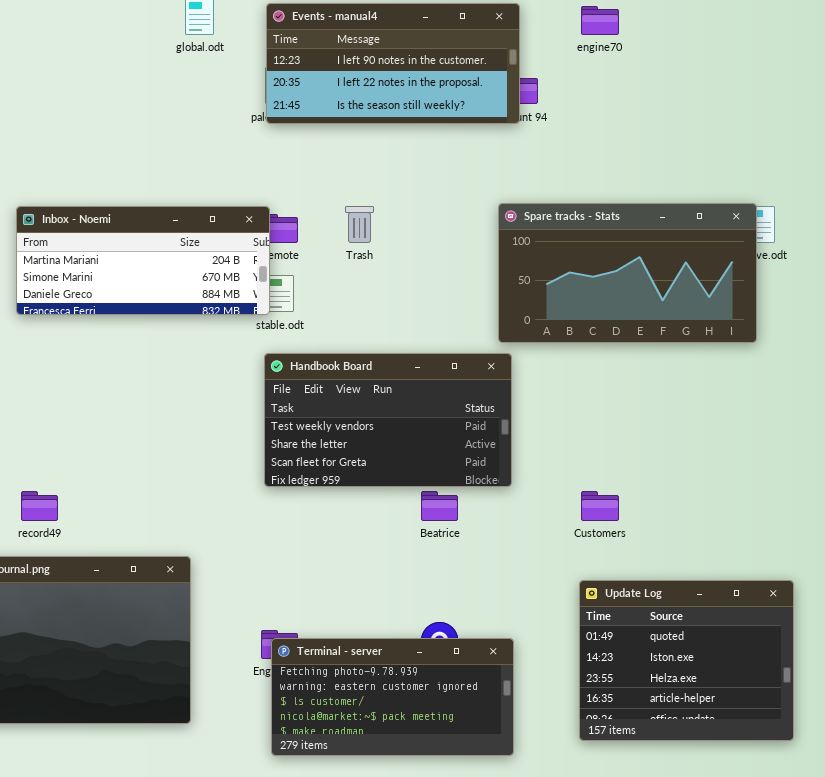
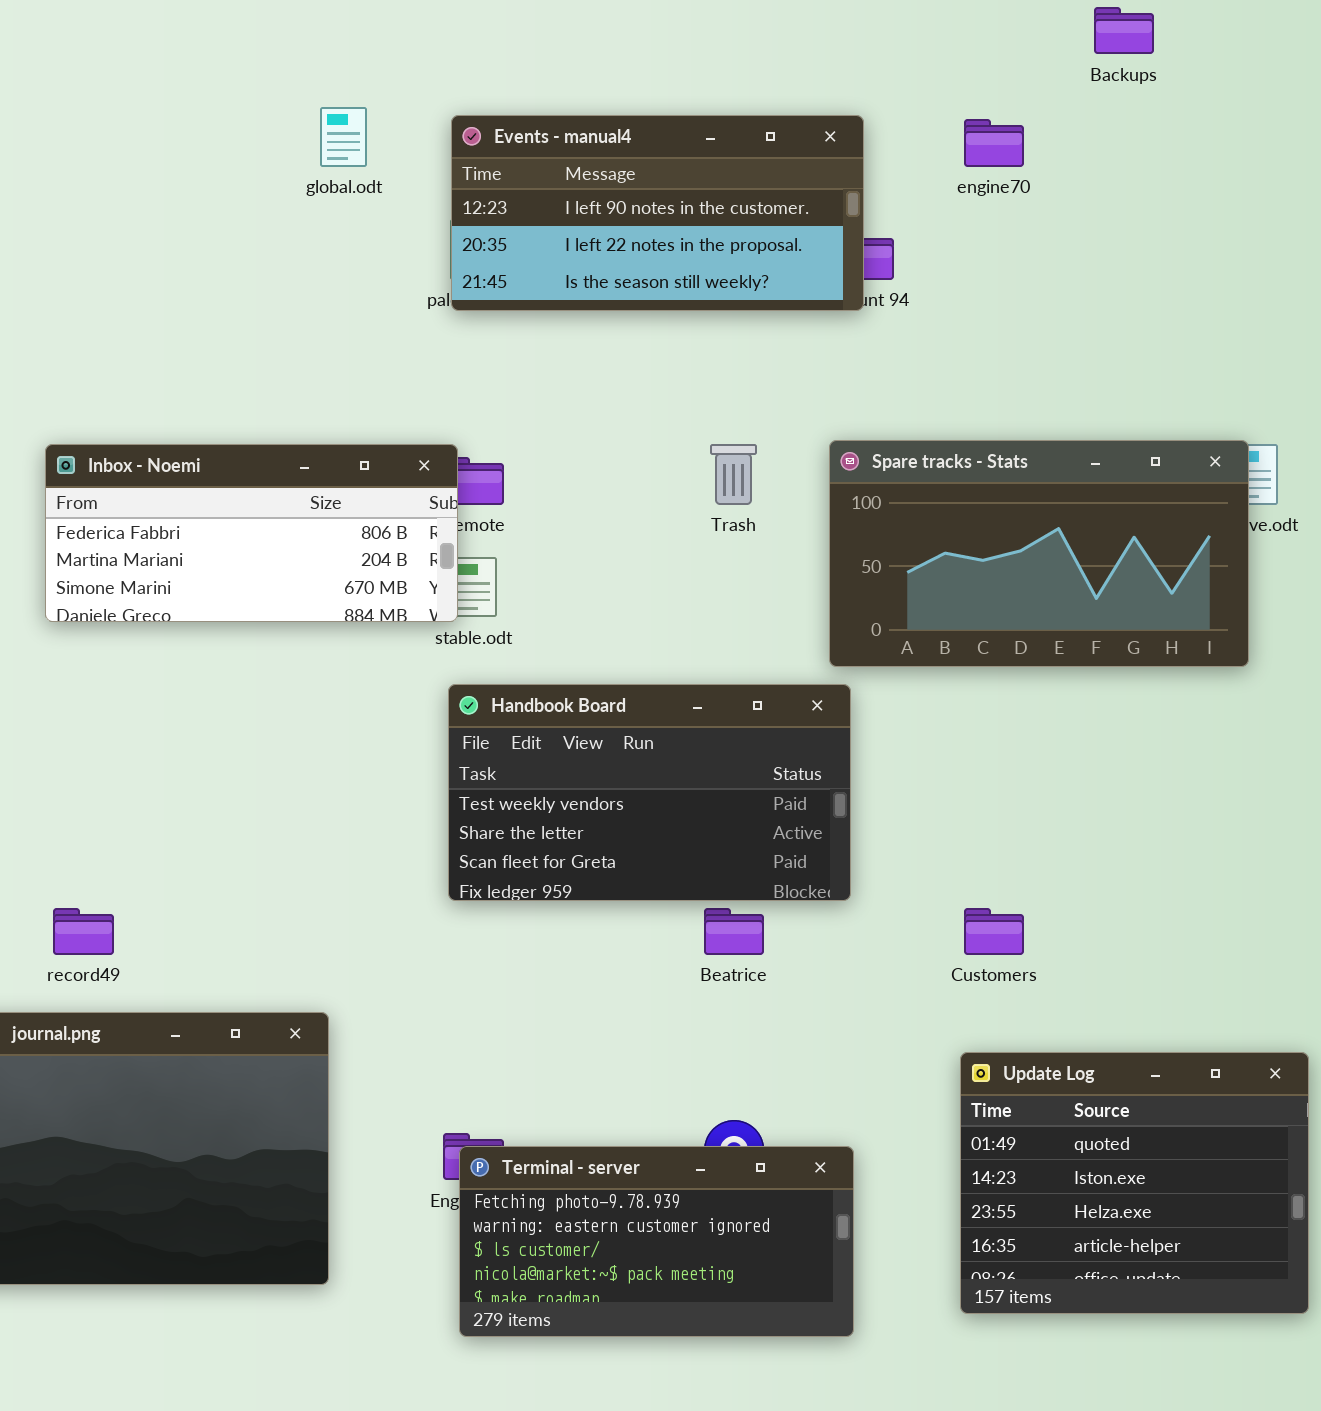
Inbox - Noemi: [16,206,270,315] -> [45,444,458,622], scrolled up 1 row
Trash: [345,206,374,243] -> [710,444,757,505], moved

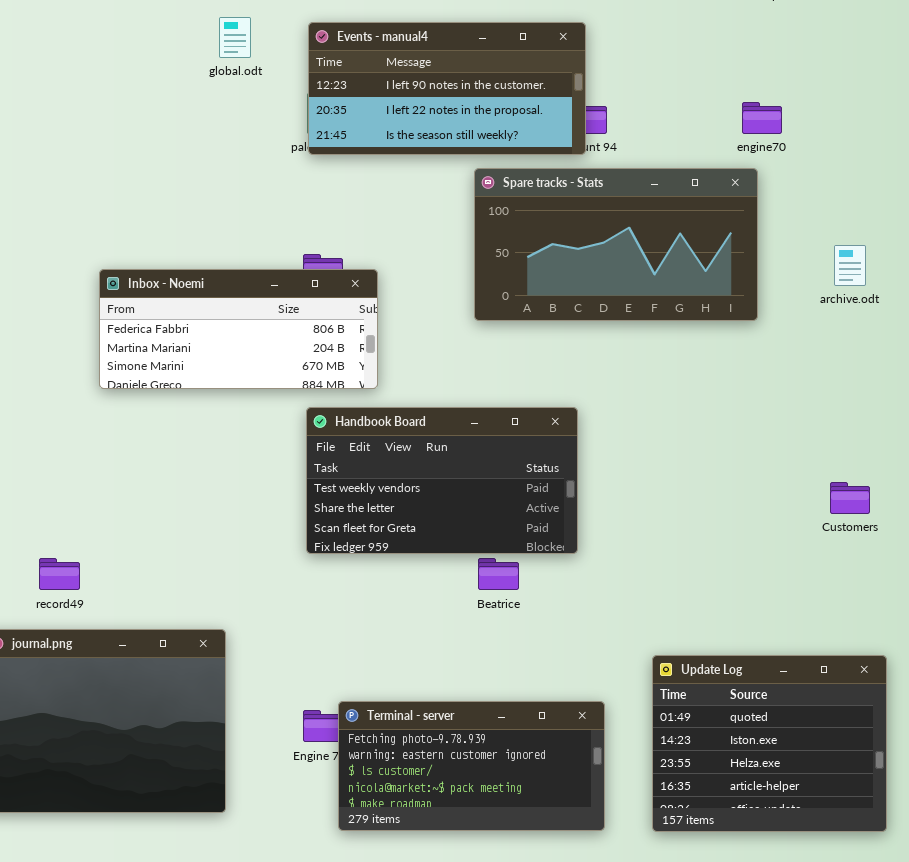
engine70: [964,119,1024,167] -> [742,102,782,134], moved
Spare tracks - Stats: [829,440,1249,667] -> [474,168,758,321], moved
Inbox - Noemi: [45,444,458,622] -> [99,269,378,389], moved
Customers: [964,908,1024,955] -> [830,482,870,514], moved
Terminal - server: [459,1146,854,1337] -> [338,701,605,831], moved

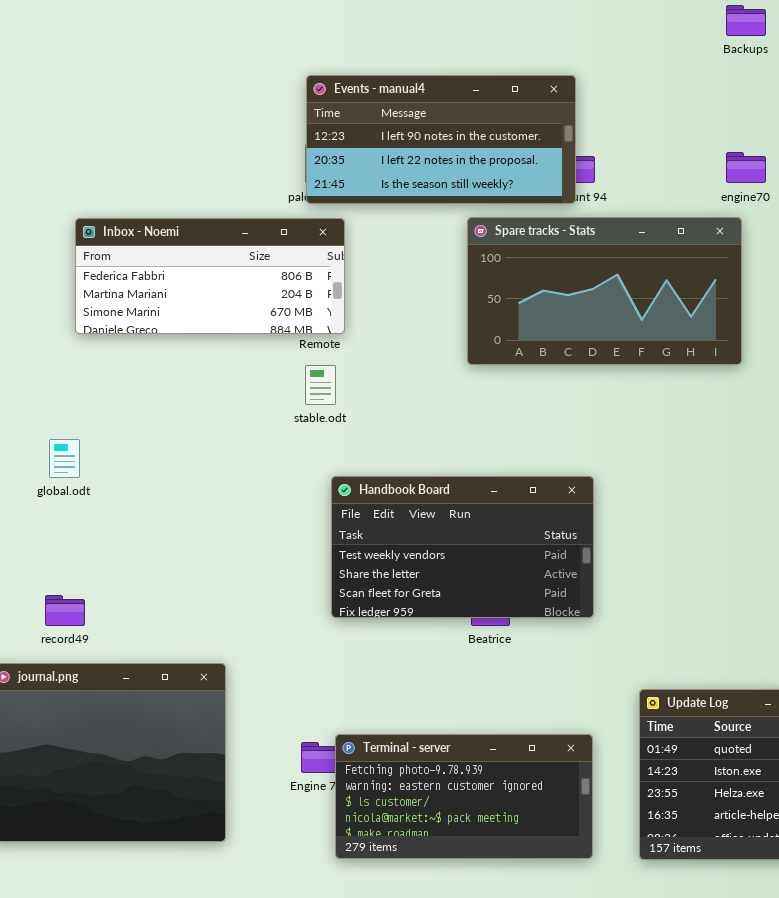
global.odt: [219,17,251,58] -> [49,439,80,478], moved
Inbox - Noemi: [99,269,378,389] -> [75,218,345,334], moved
Handbook Board: [306,407,578,554] -> [331,476,594,618], moved

